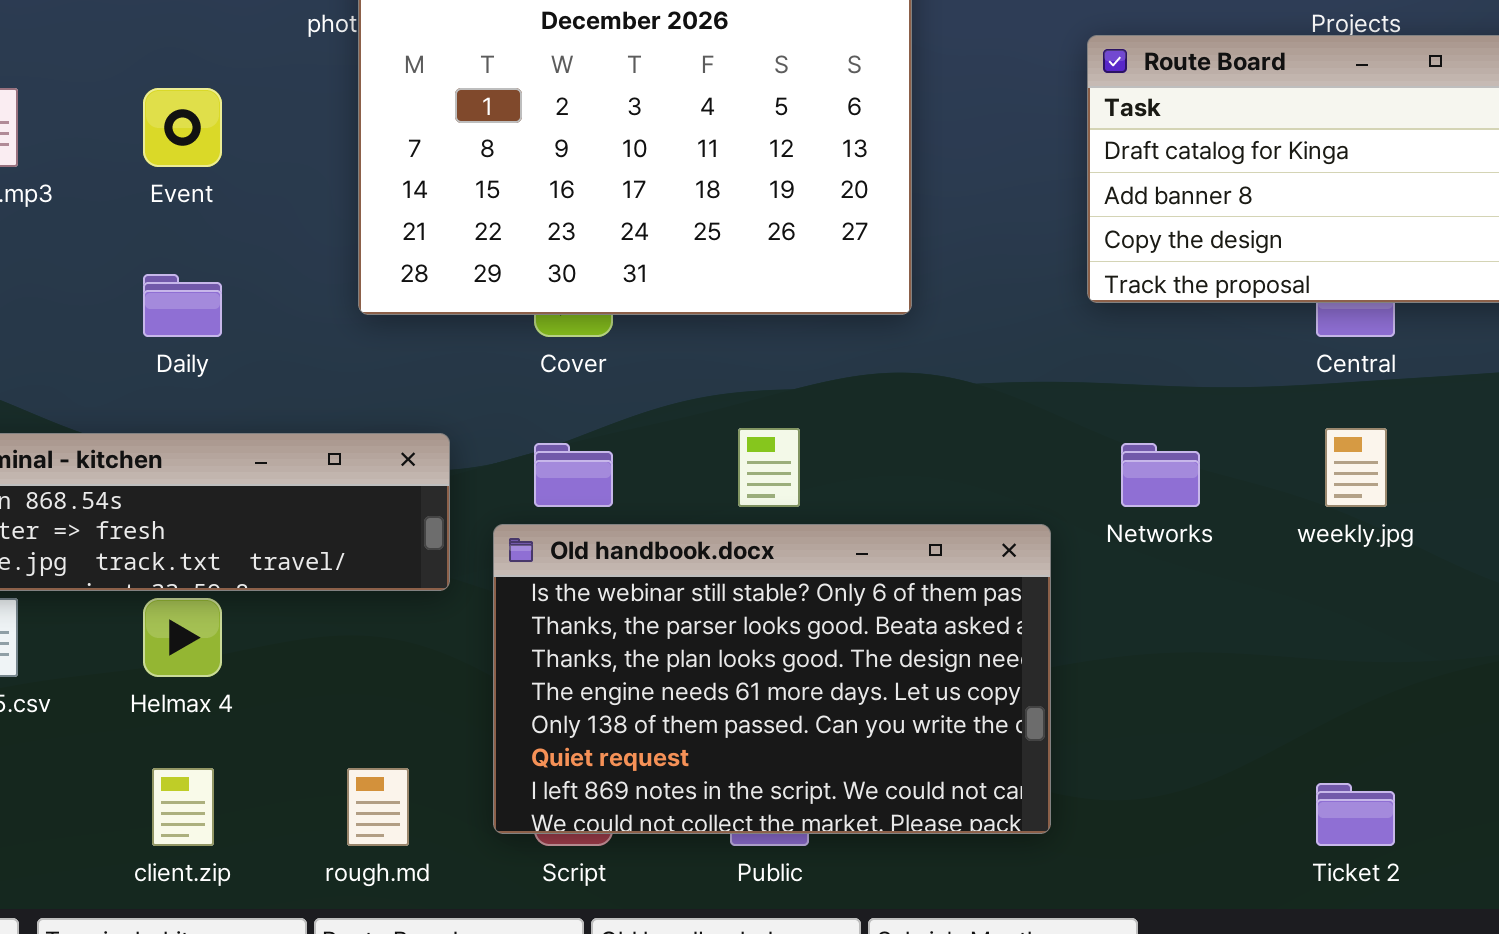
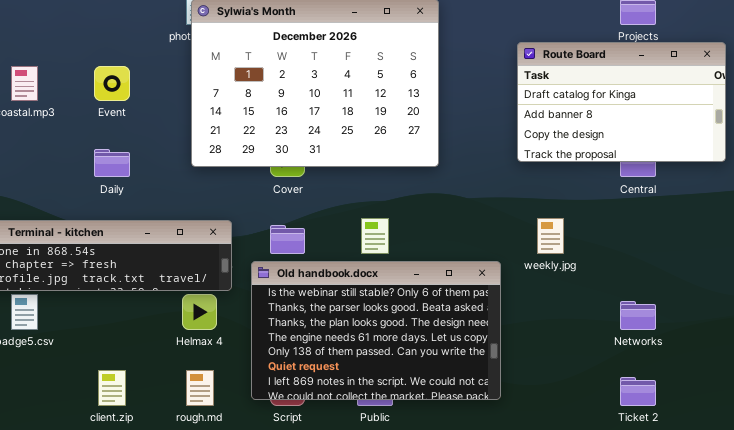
weekly.jpg: [1325,428,1387,507] -> [537,218,564,254], moved
Networks: [1121,443,1200,507] -> [620,301,656,330], moved
Helmax 4: [143,598,222,677] -> [182,294,217,330], moved

